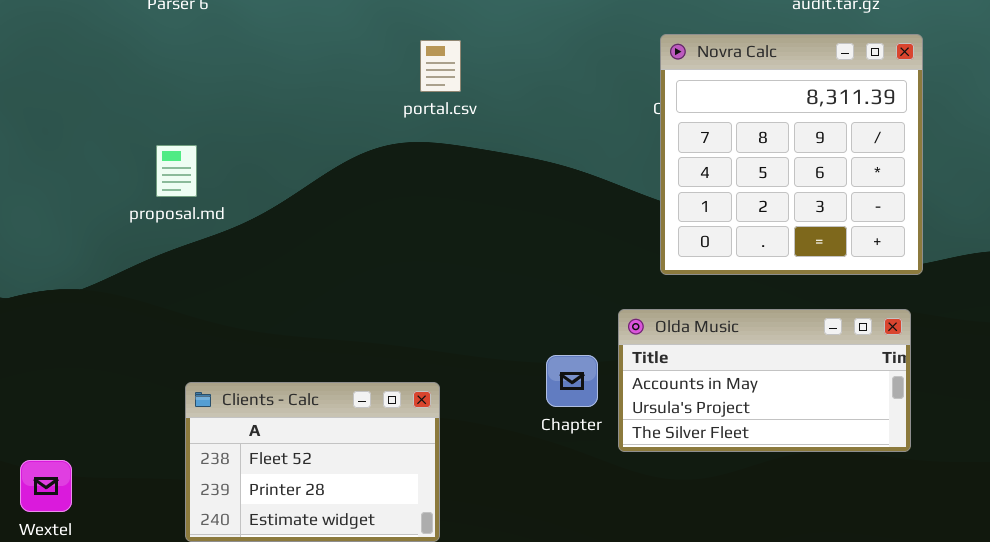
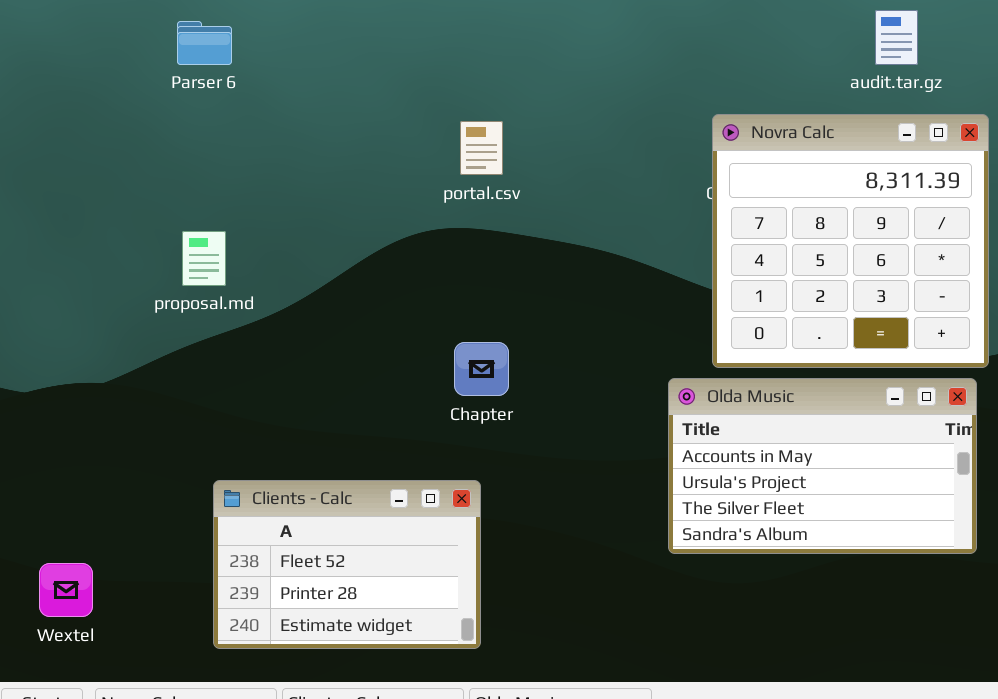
Olda Music: [618,309,911,452] -> [668,378,977,554], resized
Chapter: [546,355,598,407] -> [454,342,509,396], moved

